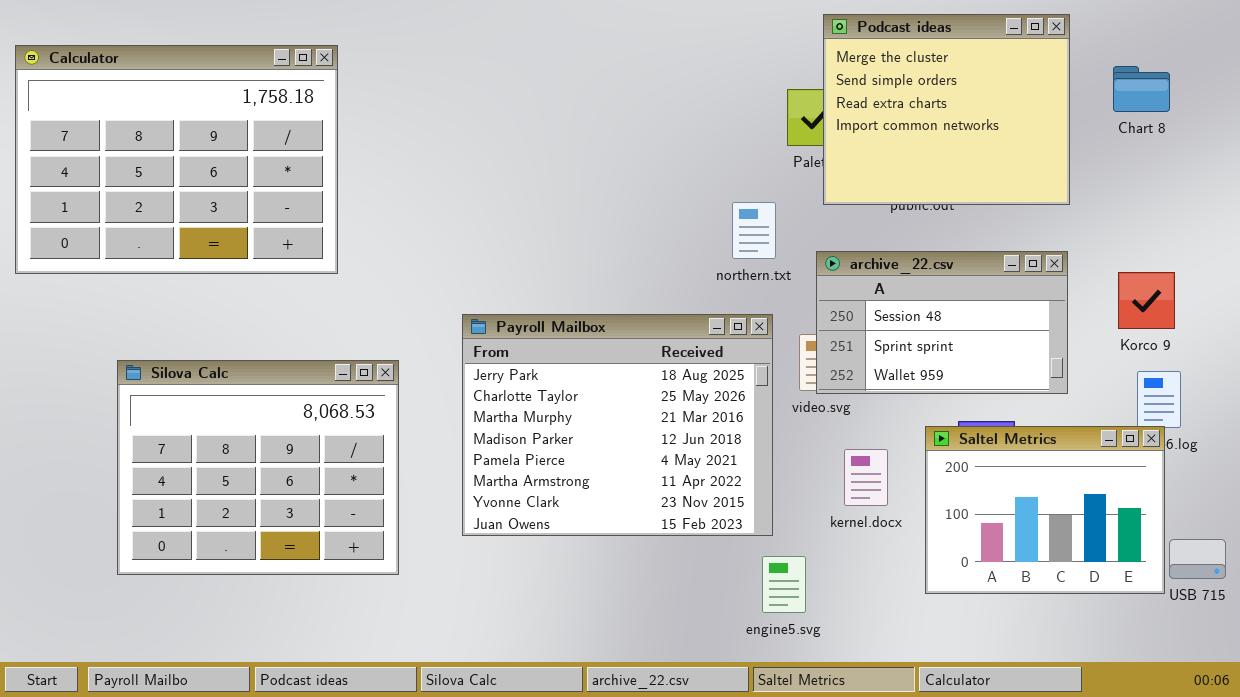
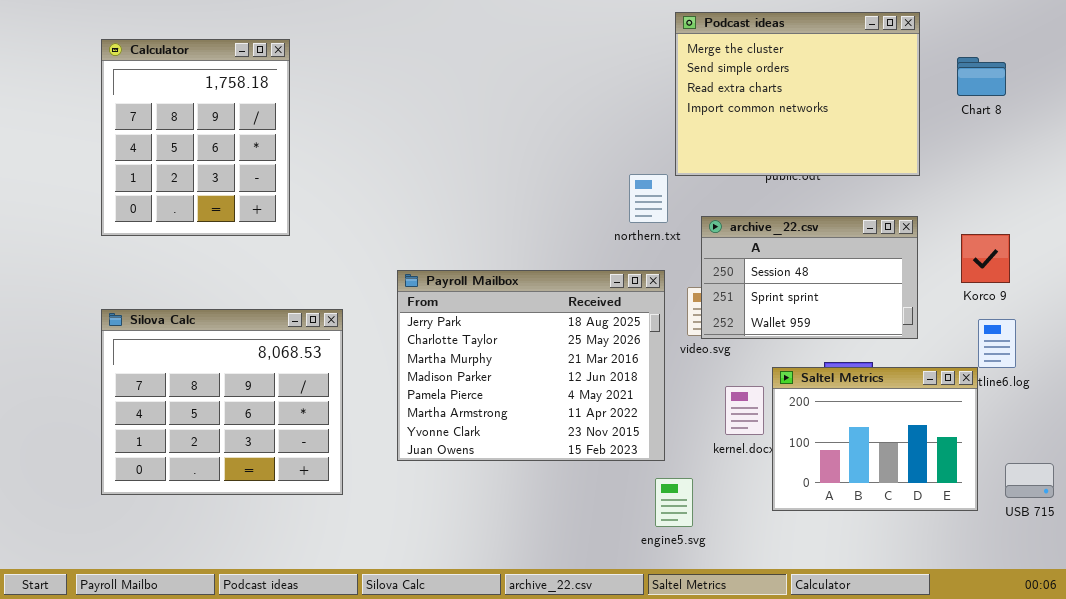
Podcast ideas: [823,14,1070,205] -> [675,12,920,176], resized
Calculator: [15,45,338,274] -> [101,39,290,236], resized
Saltel Metrics: [925,426,1165,594] -> [772,367,978,511], moved

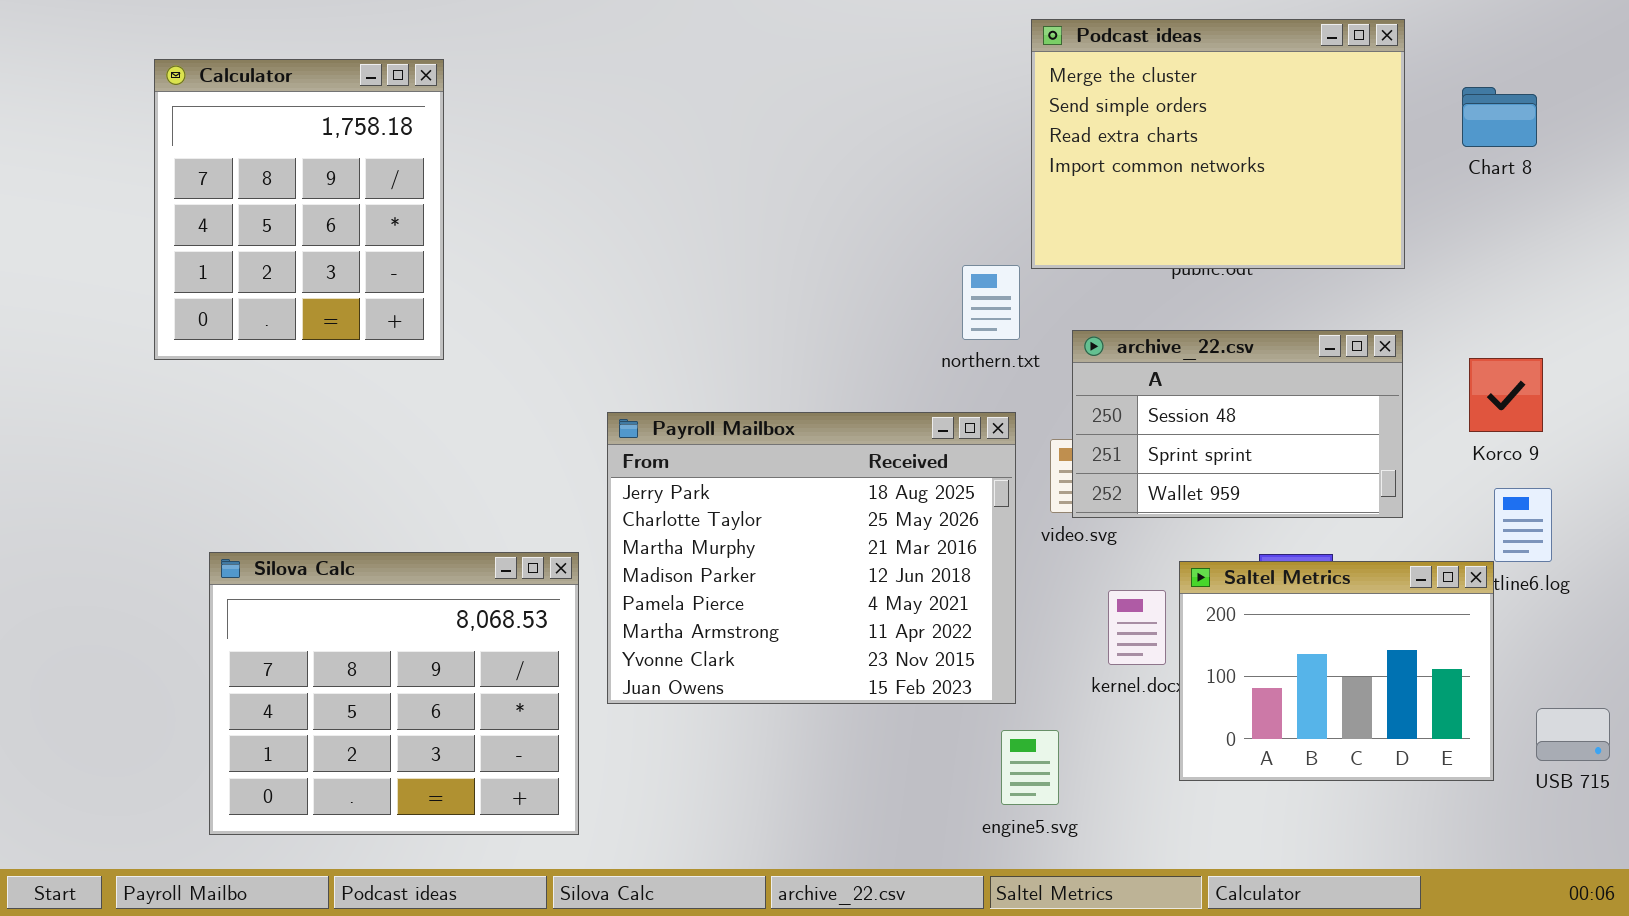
Silova Calc: [101,309,343,495] -> [209,552,579,835], moved

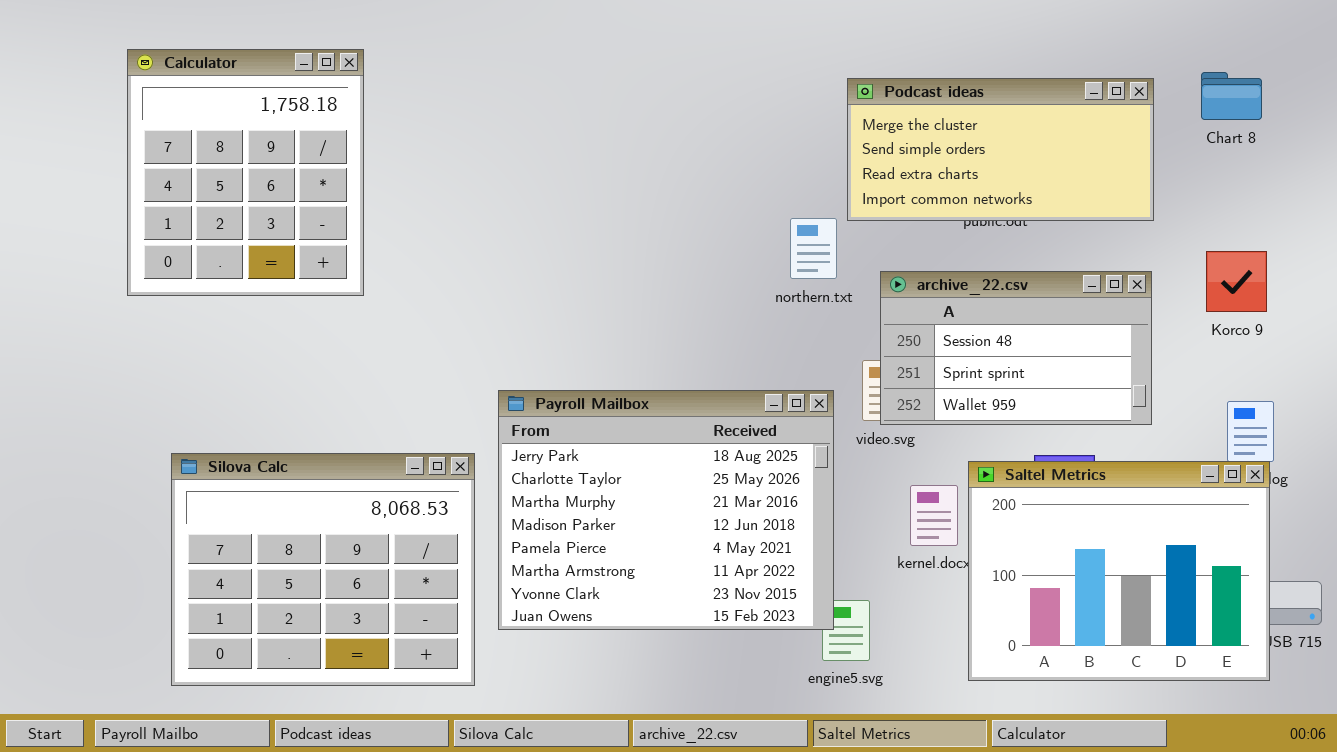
Podcast ideas: [1031,19,1405,269] -> [847,78,1154,221], resized
Korco 9: [1469,358,1543,432] -> [1206,251,1267,312], moved
Payroll Mailbox: [607,412,1016,704] -> [498,390,834,630], moved
Saltel Metrics: [1179,561,1494,781] -> [968,461,1270,681], resized

